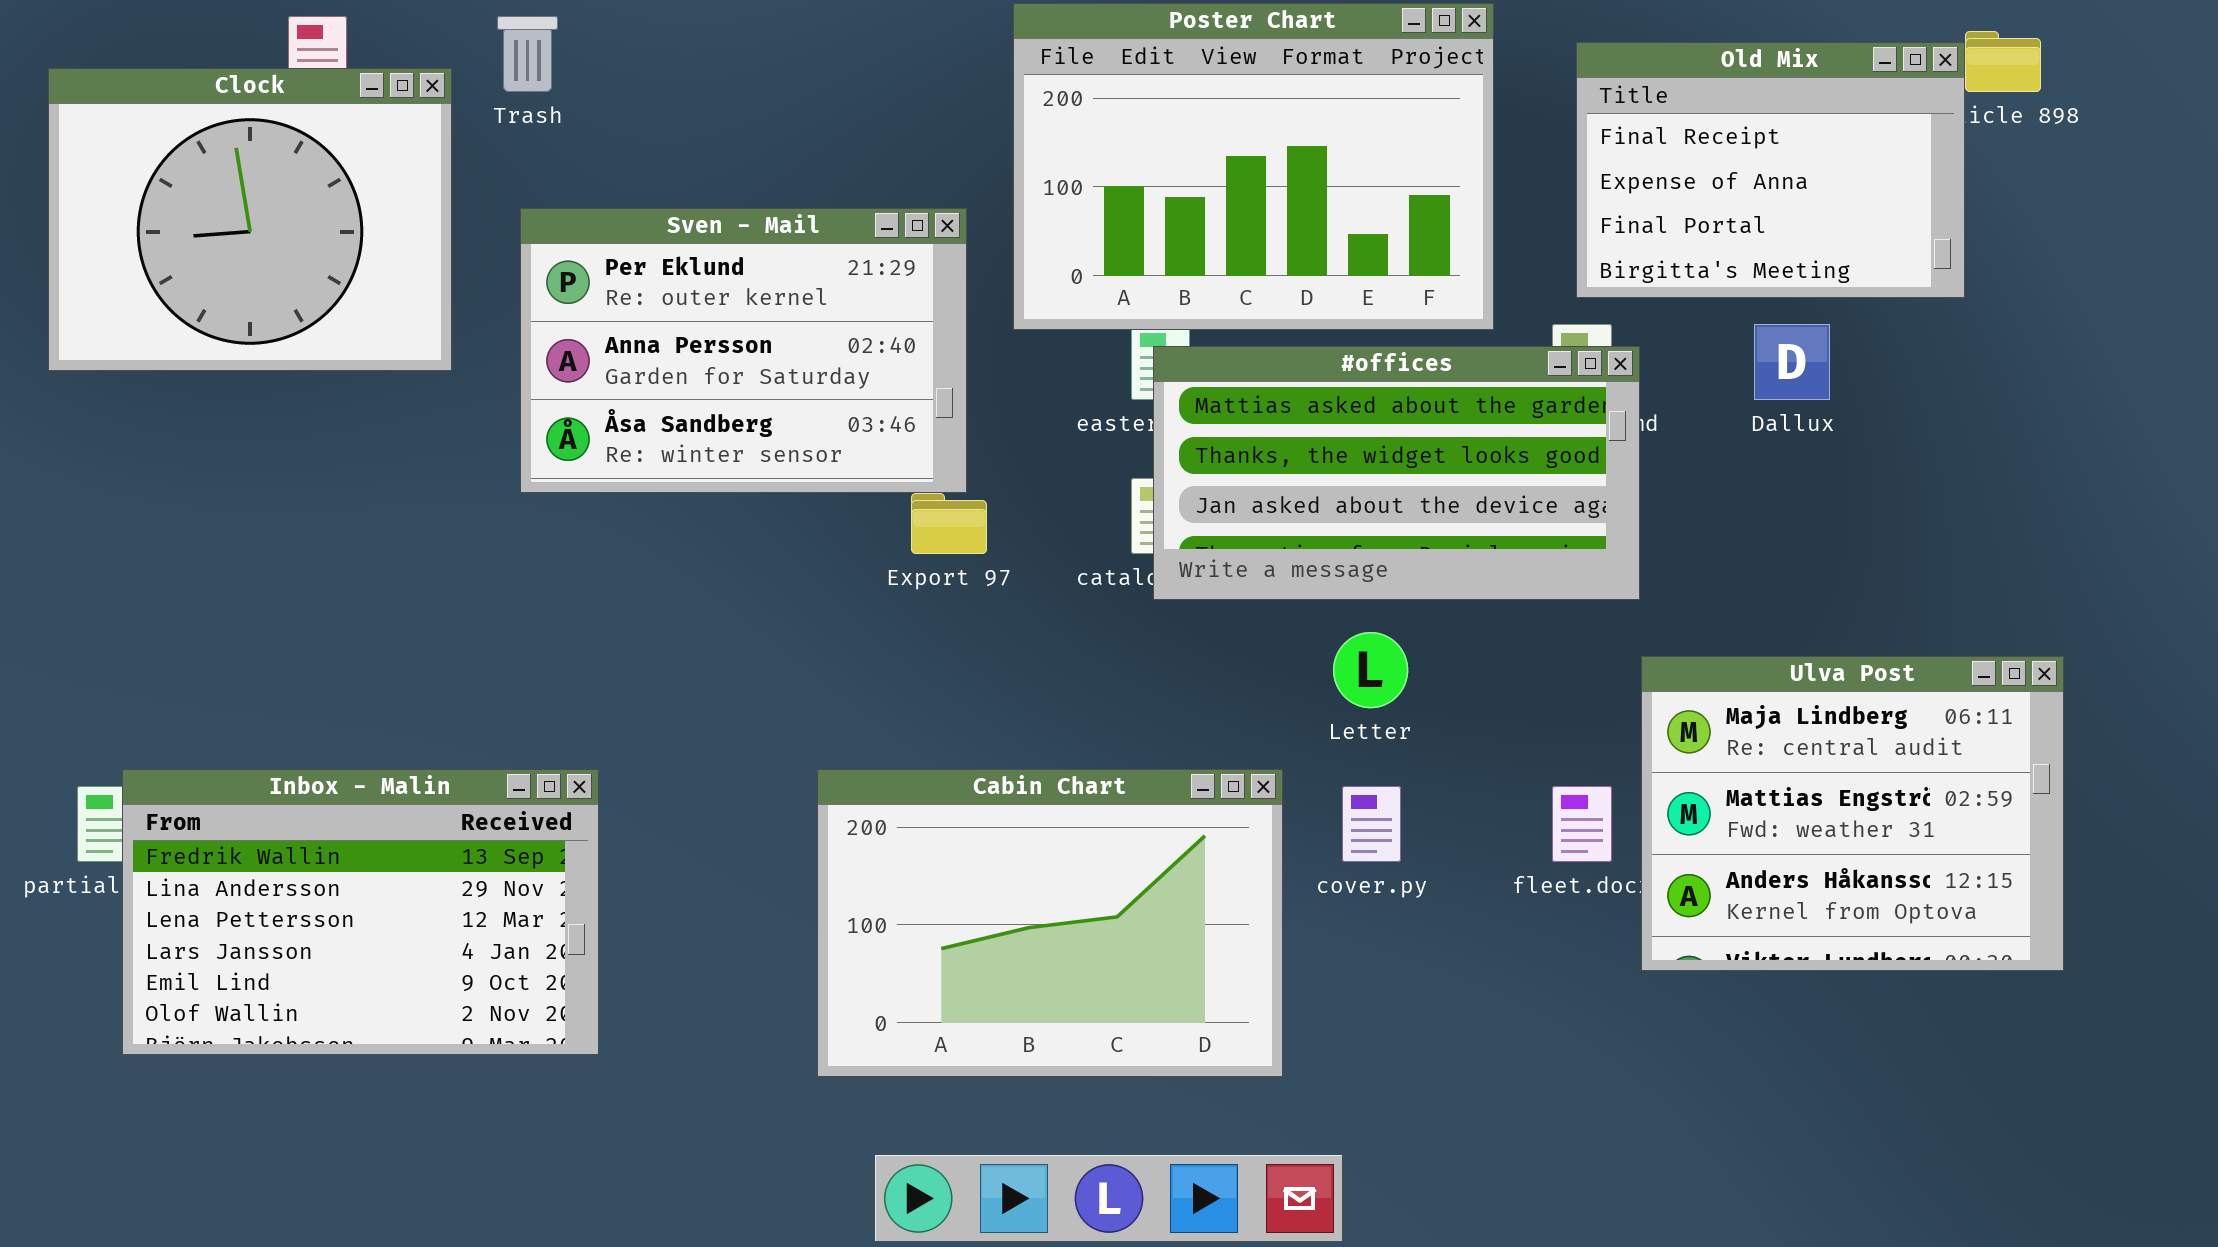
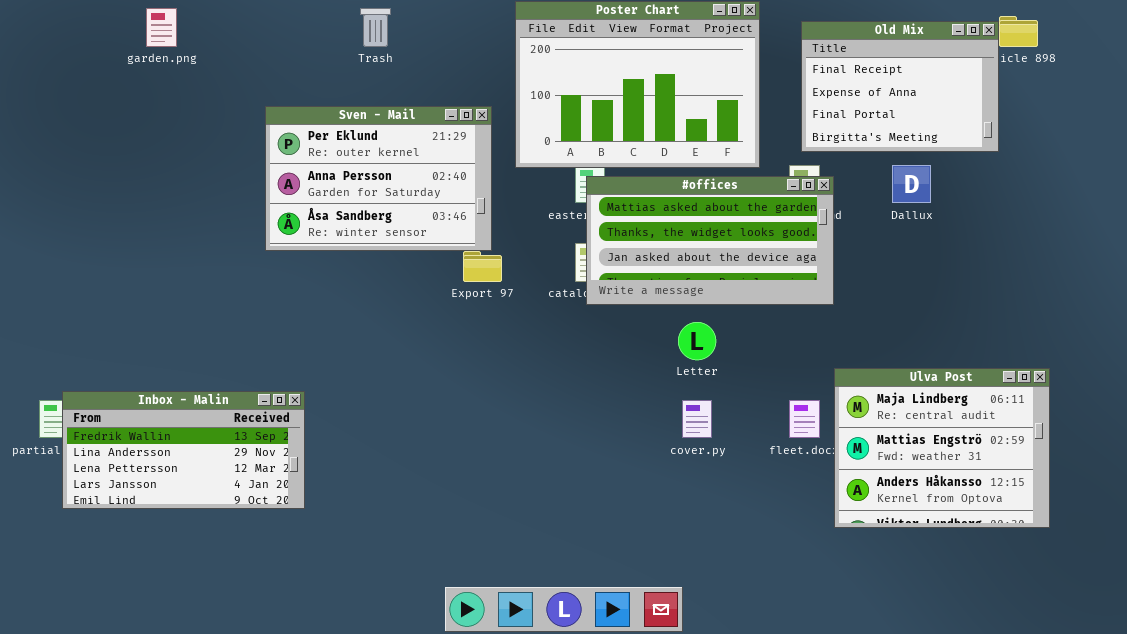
Trash: [497,16,558,92] -> [360,8,391,47], moved
Clock: [48,68,452,371] -> none, closed
Ulva Post: [1641,656,2064,971] -> [834,368,1050,528], moved
Inbox - Malin: [122,769,599,1055] -> [62,391,305,509], resized
Cabin Chart: [817,769,1283,1077] -> none, closed

